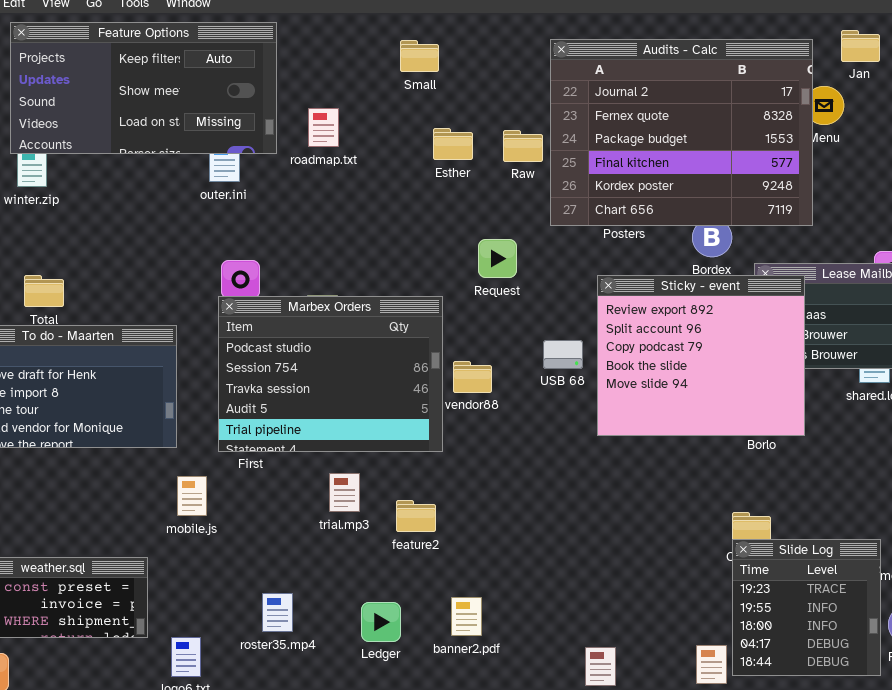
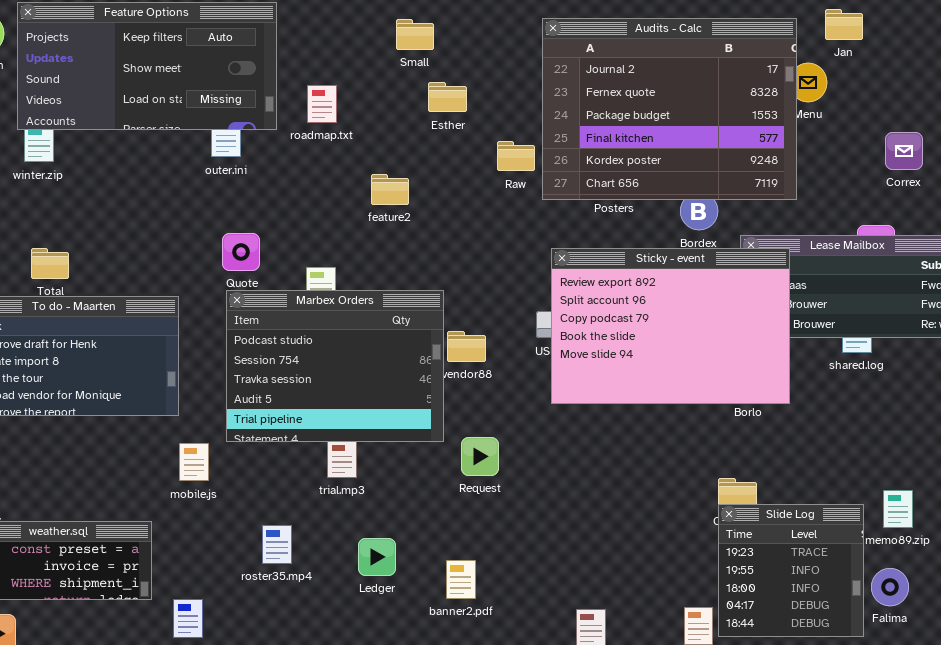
Esther: [433,128,473,160] -> [428,82,467,112], moved
Raw: [503,130,543,162] -> [497,141,535,171], moved
Request: [478,239,517,278] -> [461,437,499,476], moved
Sticky - event: [597,275,805,436] -> [551,248,790,404], resized
Marbex Orders: [218,296,443,452] -> [226,290,444,442], moved
feature2: [396,500,436,532] -> [371,174,409,205], moved
roster35.mp4: [262,593,293,632] -> [262,525,292,564], moved
Ledger: [361,602,401,642] -> [358,538,396,576], moved

